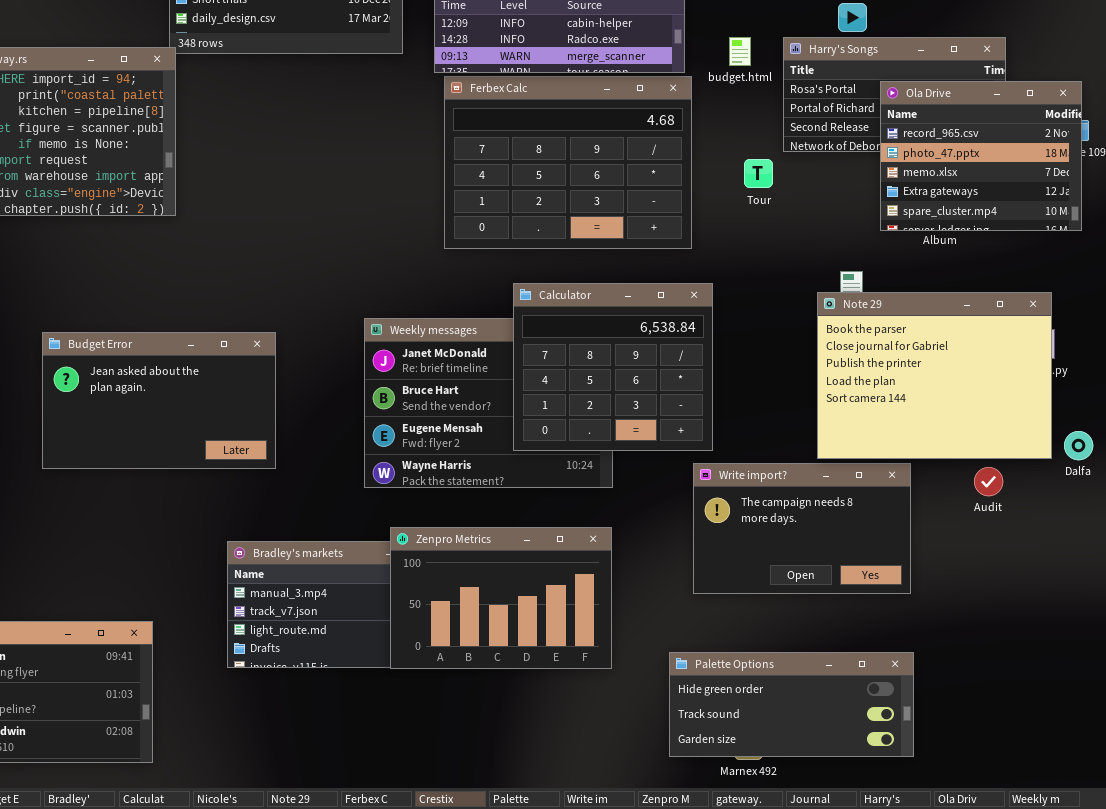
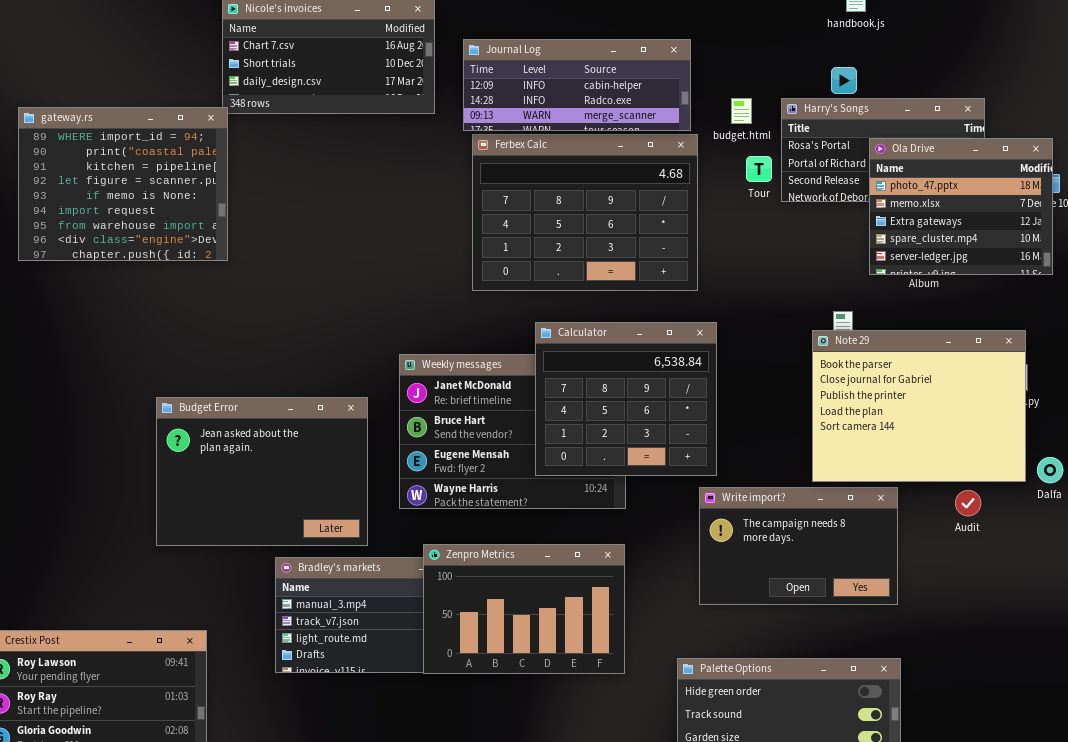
Ola Drive: [880,81,1082,231] -> [869,138,1053,275], scrolled down 1 row
Tour: [744,159,773,188] -> [746,156,772,182], moved
Budget Error: [42,332,276,469] -> [156,397,368,546], moved, resized

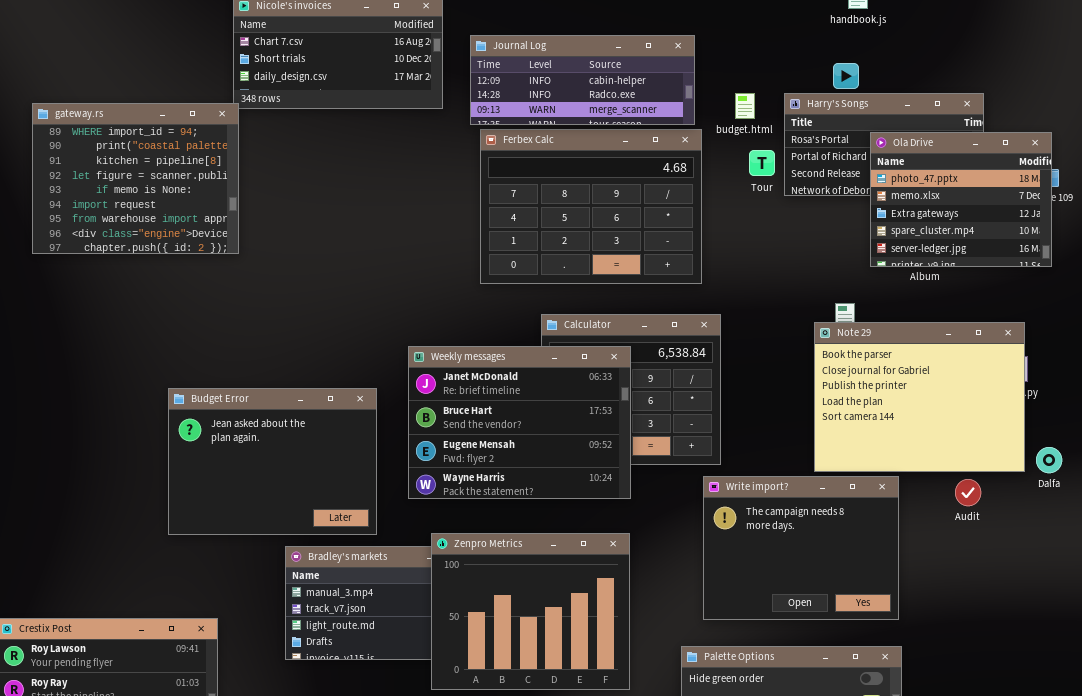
Weekly messages: [399,354,626,509] -> [408,346,631,499], raised
Write import?: [699,487,898,605] -> [703,476,899,620], resized
Zenpro Metrics: [423,544,625,674] -> [431,533,630,690], resized

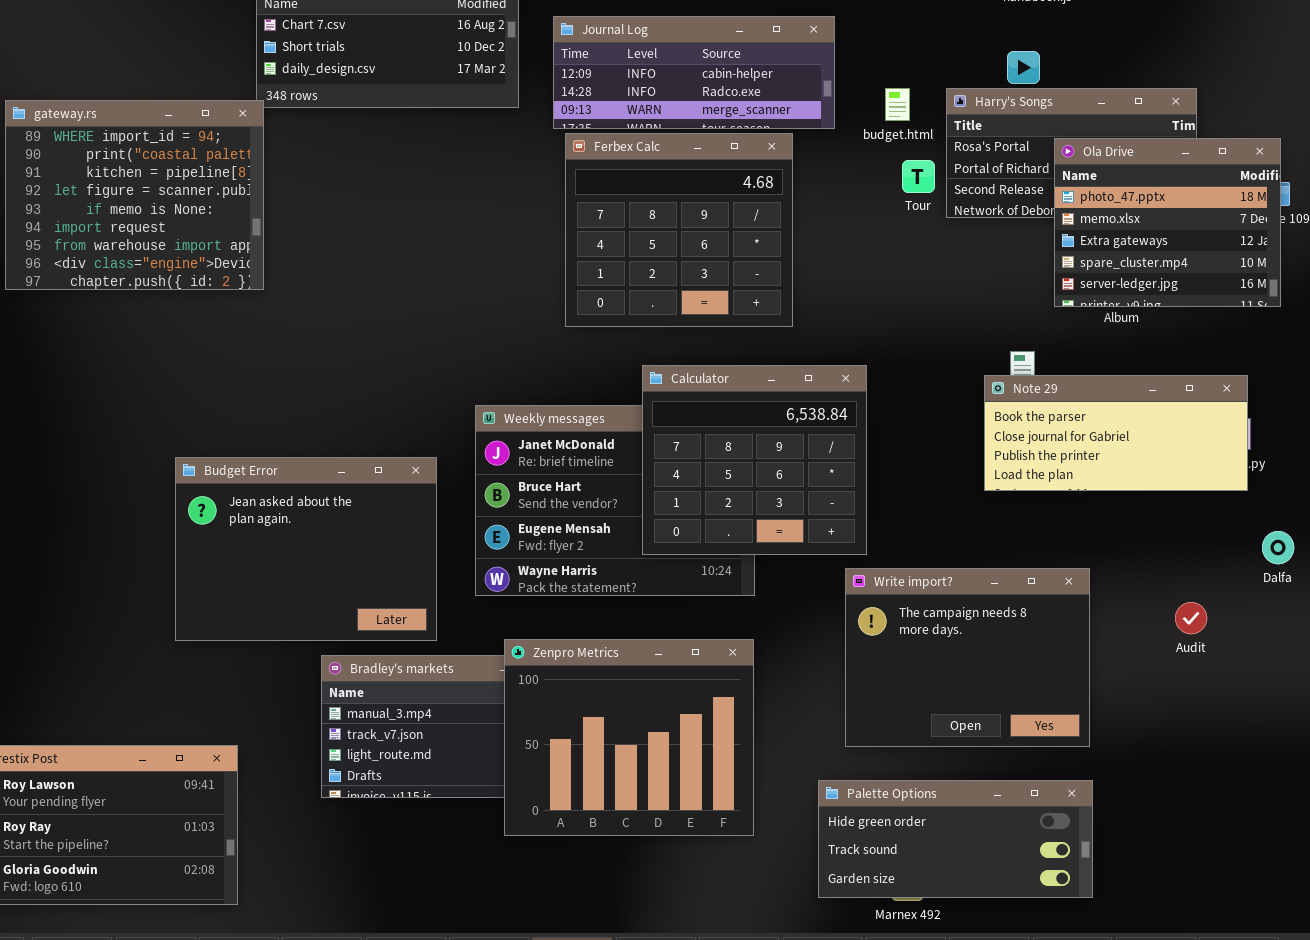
Ferbex Calc: [480,129,702,284] -> [565,133,793,327], resized
Calculator: [541,314,721,465] -> [642,365,867,555], raised
Note 29: [814,322,1025,472] -> [984,375,1248,491], resized
Audit: [955,479,981,506] -> [1175,602,1207,634], moved

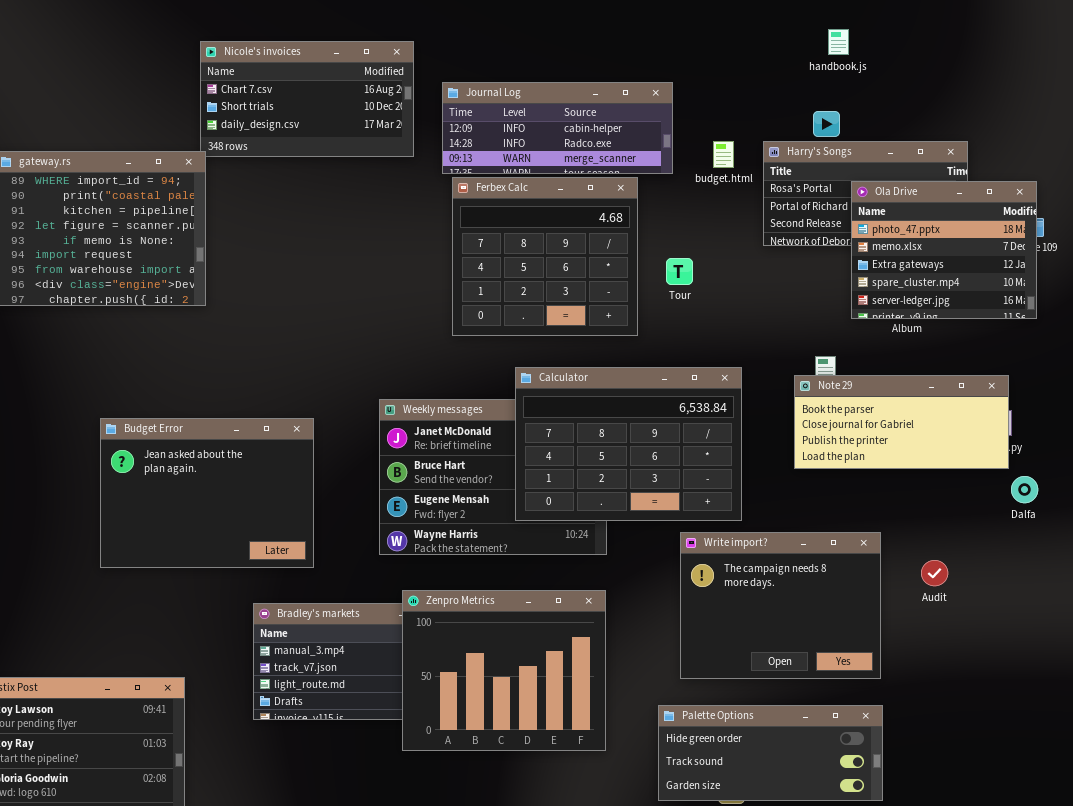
Tour: [902,160,935,193] -> [666,258,693,285], moved
Calculator: [642,365,867,555] -> [515,367,742,521], resized
Budget Error: [175,457,437,641] -> [100,418,314,568], moved
Dalfa: [1262,531,1294,564] -> [1011,476,1038,503], moved
Audit: [1175,602,1207,634] -> [921,560,948,586], moved

